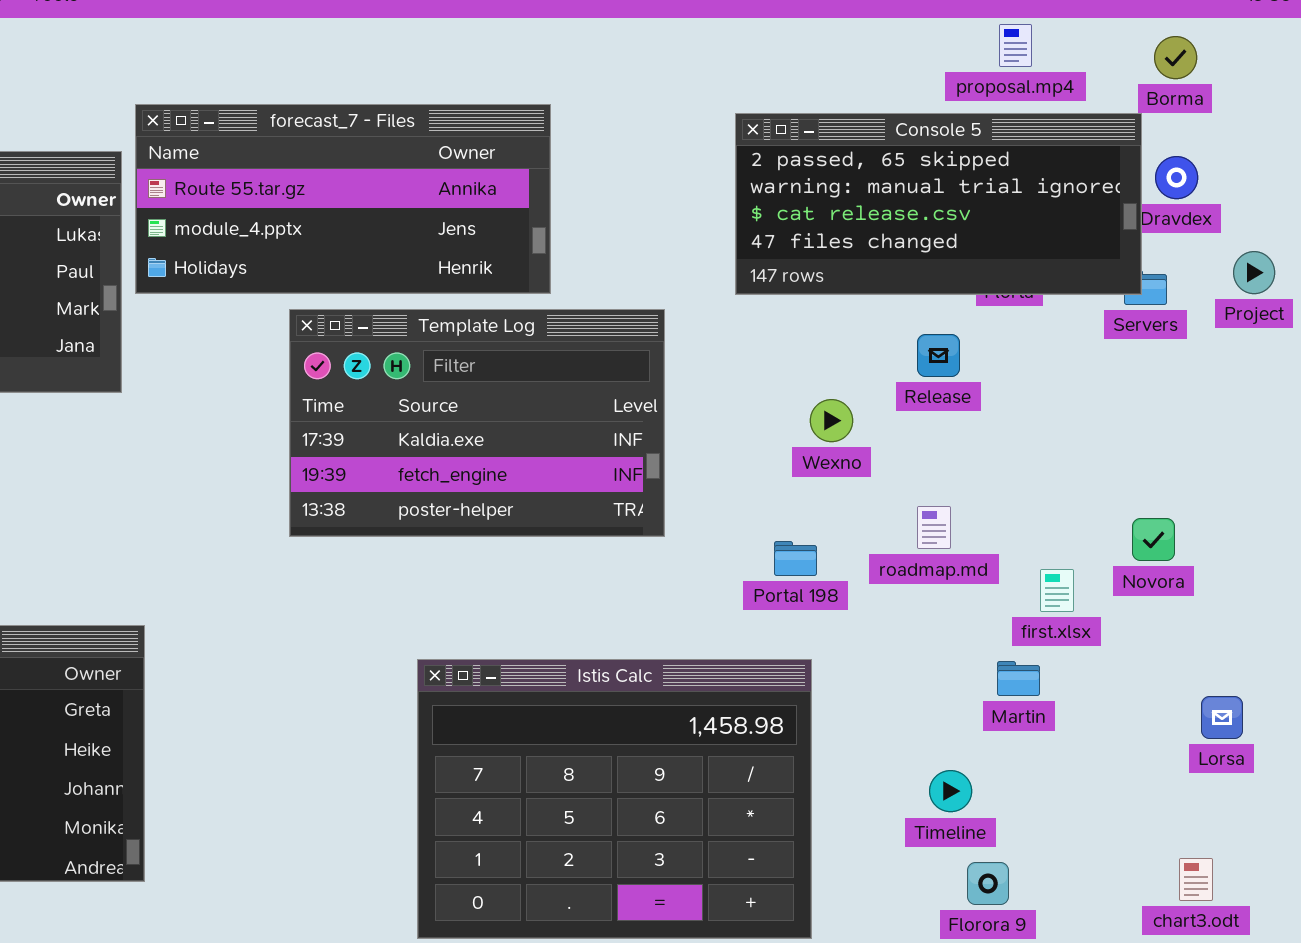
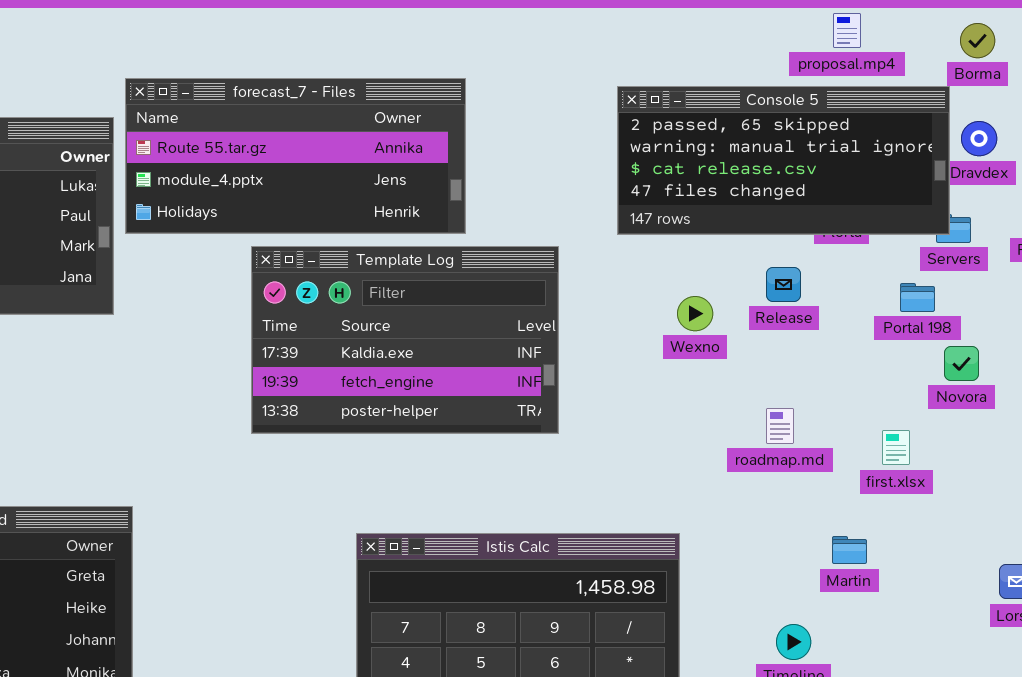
Wexno: [810,399,853,442] -> [677,296,713,331], moved
Novora: [1132,518,1175,561] -> [944,346,979,381], moved
Portal 198: [774,541,817,576] -> [900,283,935,312], moved
first.xlsx: [1040,569,1074,612] -> [882,430,910,465], moved

